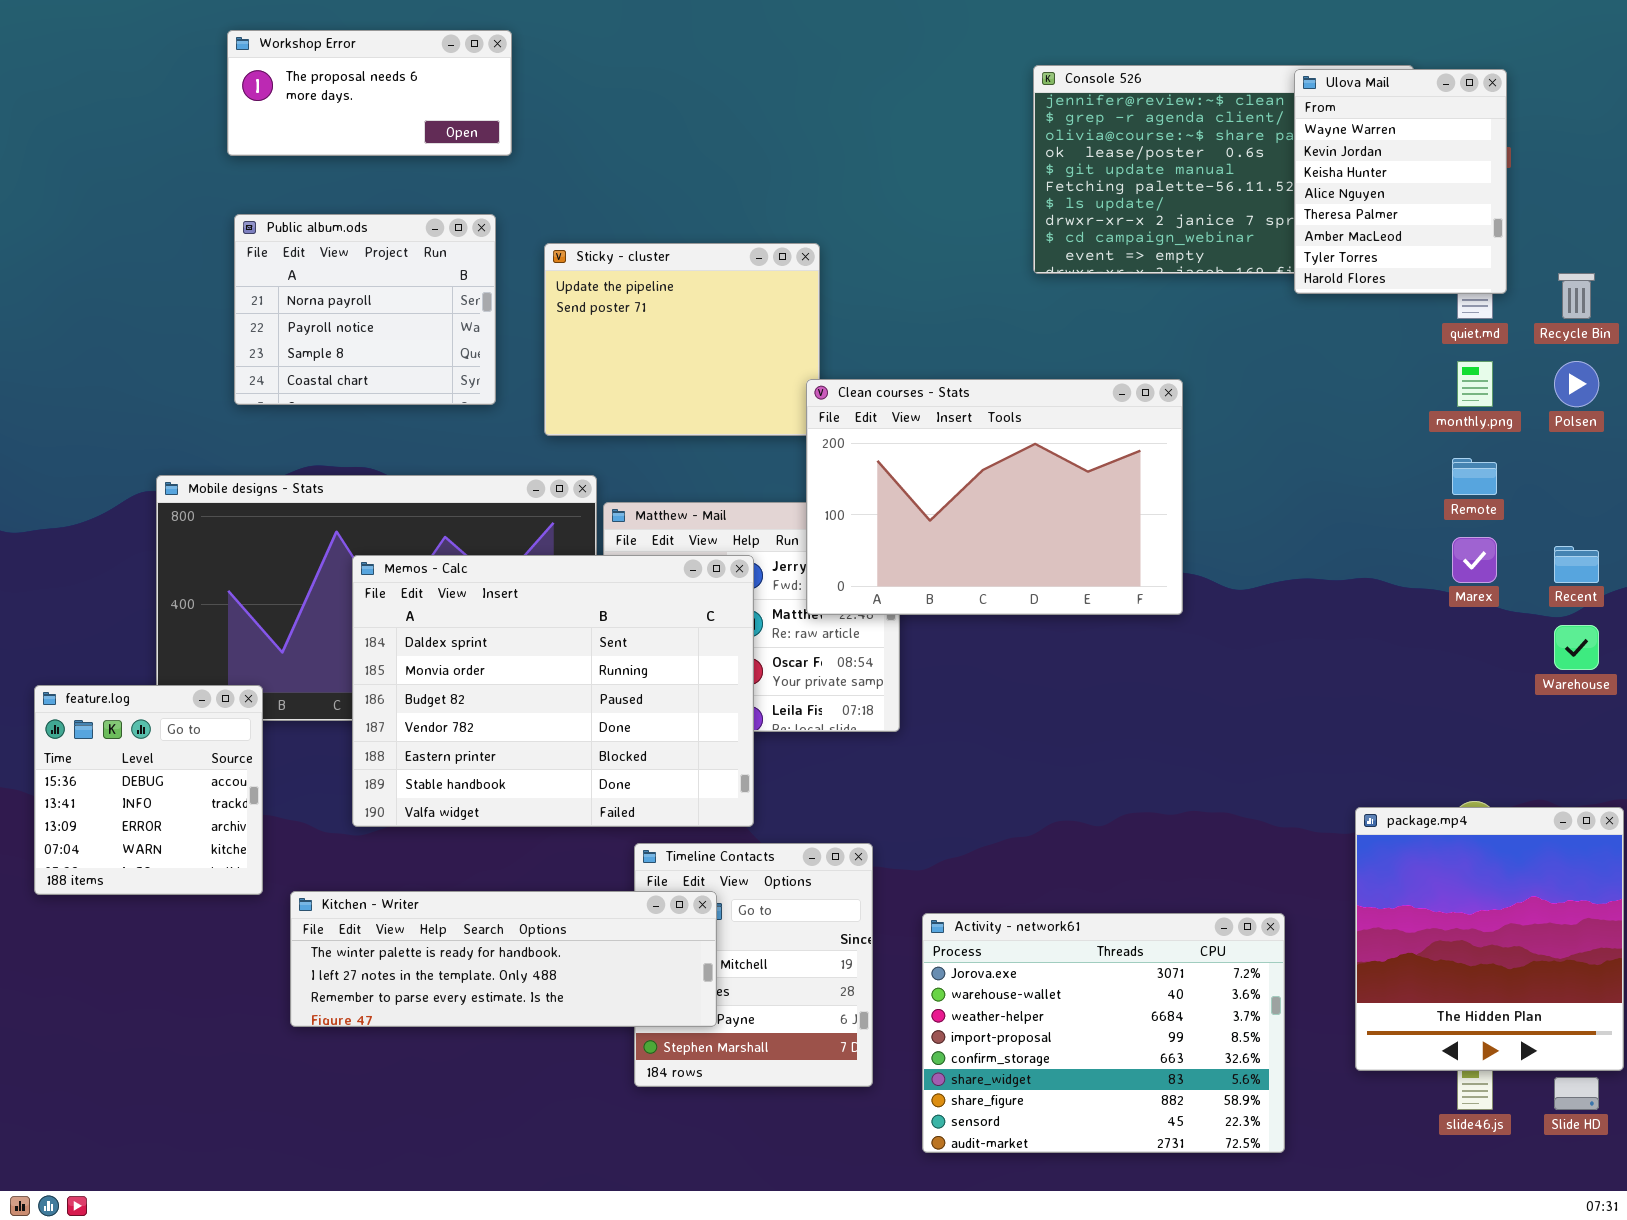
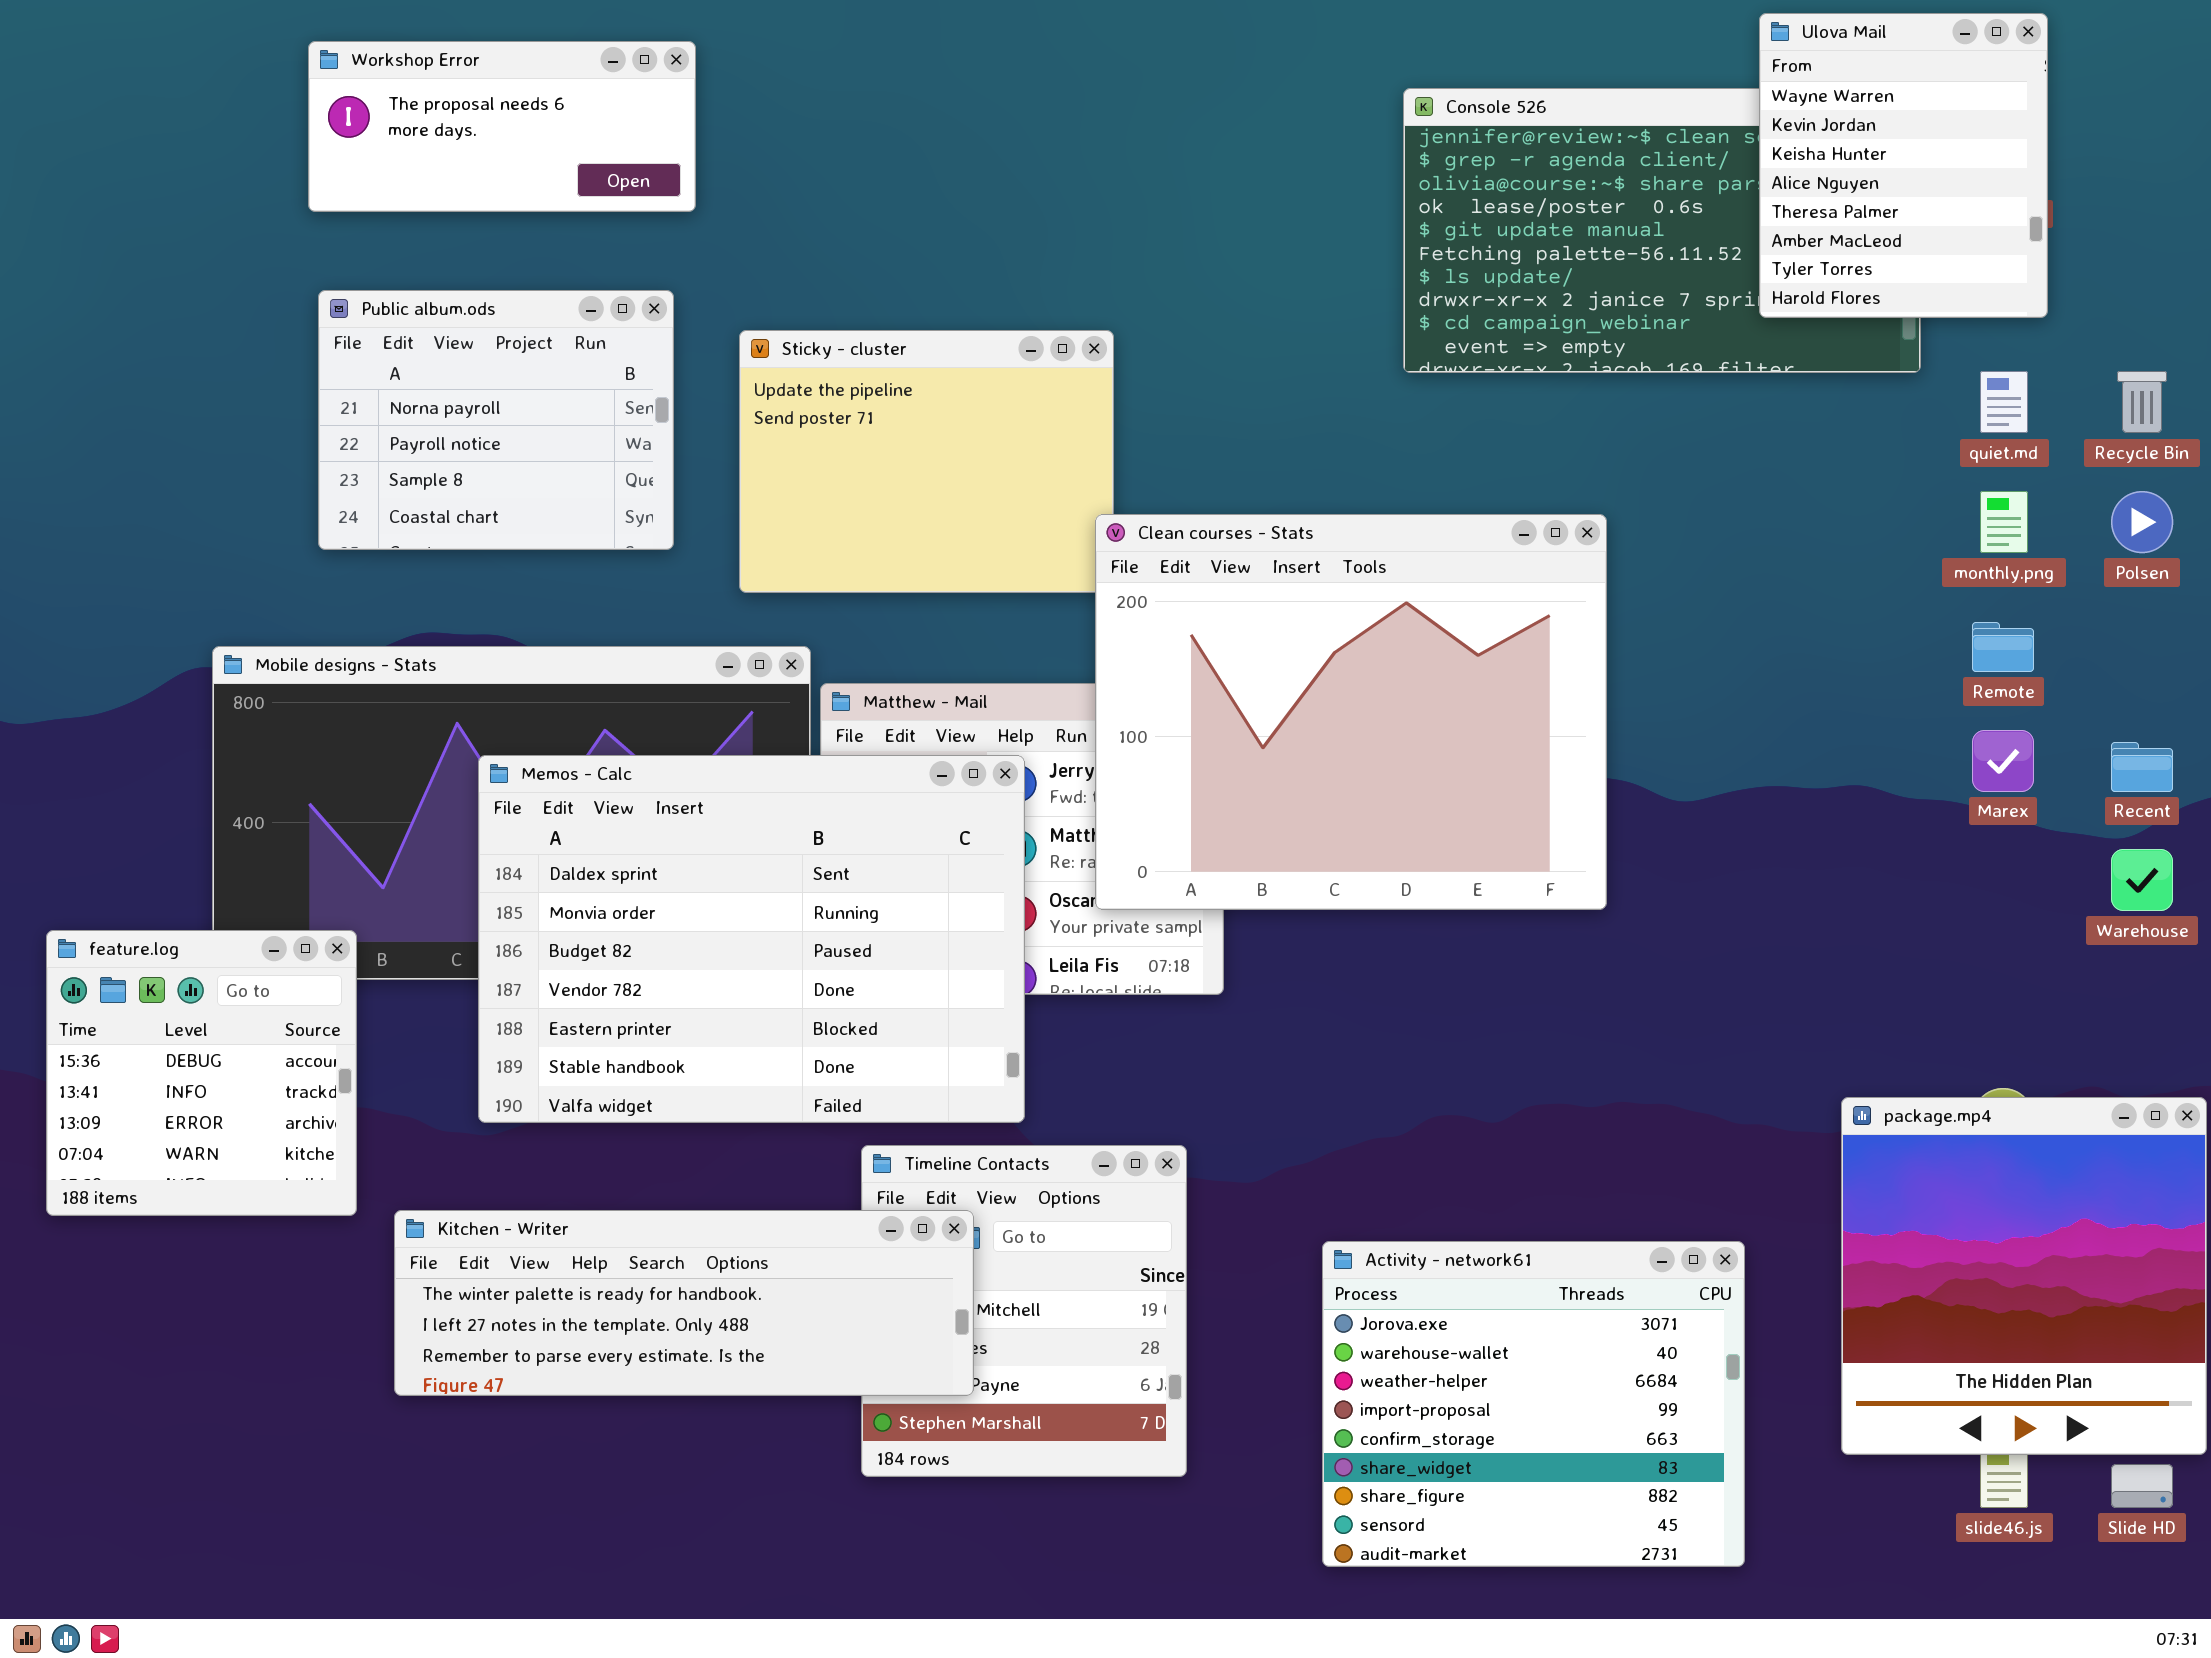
Ulova Mail: [1294,69,1507,294] -> [1759,13,2048,318], moved
Clean courses - Stats: [806,379,1183,615] -> [1095,514,1607,910], resized
Activity - network61: [922,913,1285,1153] -> [1322,1241,1745,1567], resized

